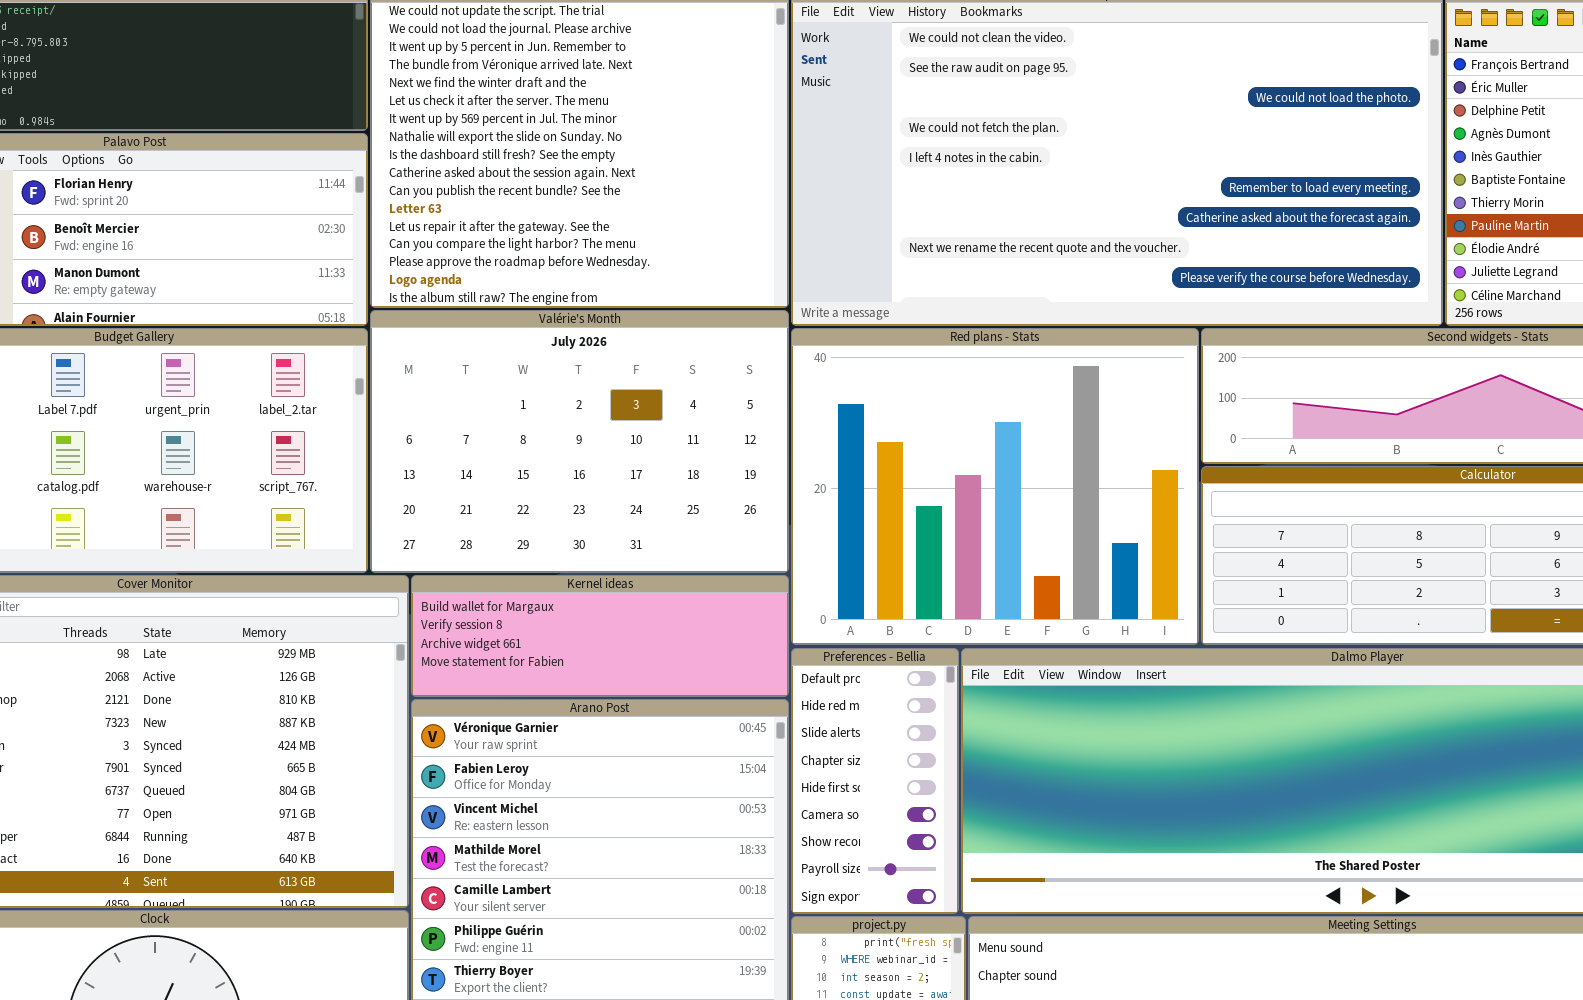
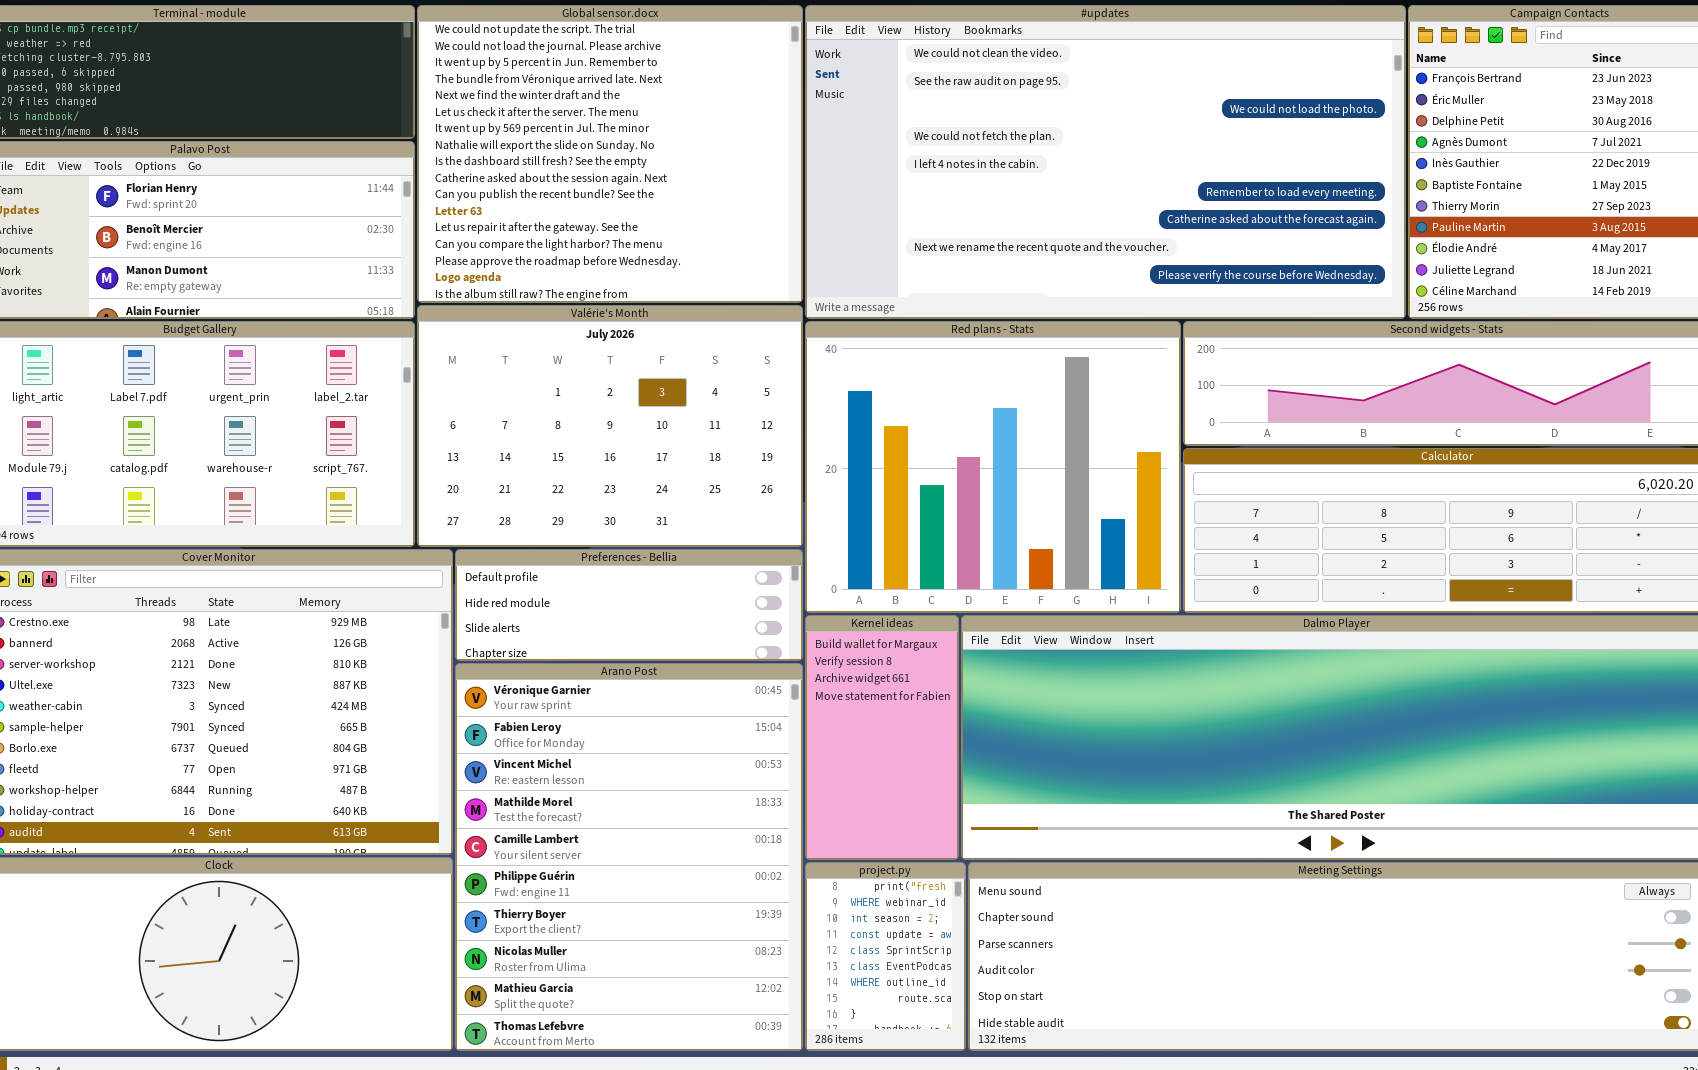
Kernel ideas: [411,575,789,697] -> [805,615,959,860], moved, resized
Preferences - Bellia: [791,648,959,914] -> [455,549,803,661], moved, resized

